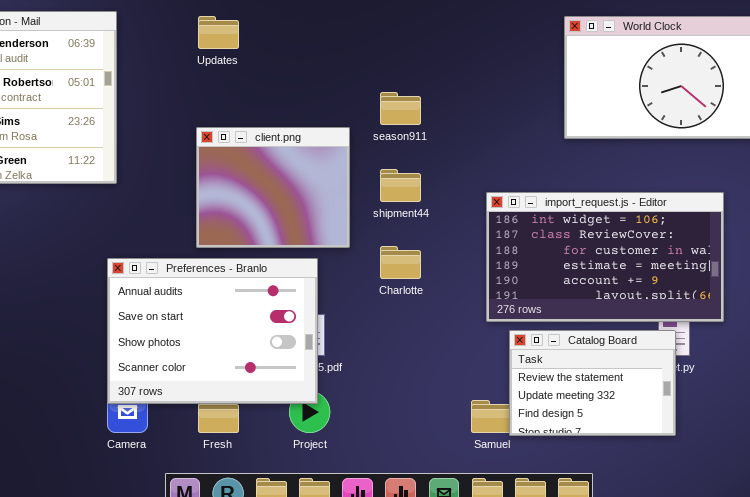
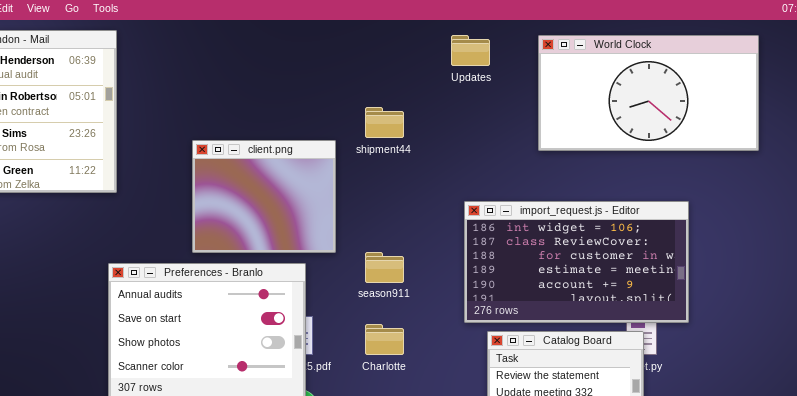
Updates: [198,16,239,49] -> [451,35,490,66], moved
season911: [380,92,421,125] -> [365,252,404,283], moved
shipment44: [380,169,421,202] -> [365,107,404,138], moved
Charlotte: [380,246,421,279] -> [365,324,404,355], moved

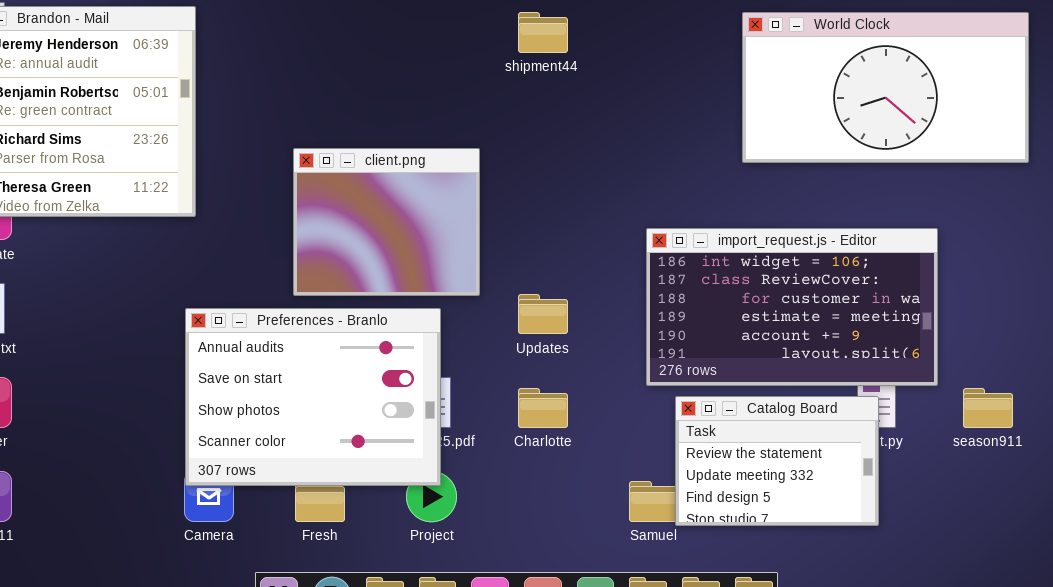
Updates: [451,35,490,66] -> [518,294,568,334], moved
shipment44: [365,107,404,138] -> [518,12,568,53], moved
season911: [365,252,404,283] -> [963,388,1013,428], moved

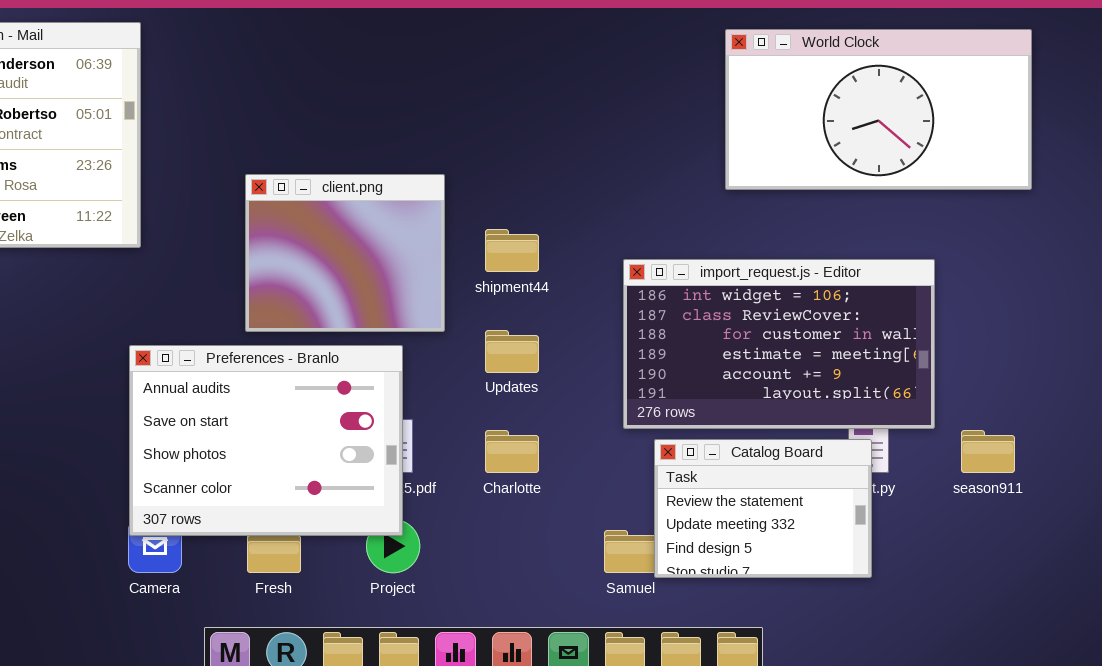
shipment44: [518,12,568,53] -> [485,229,539,272], moved

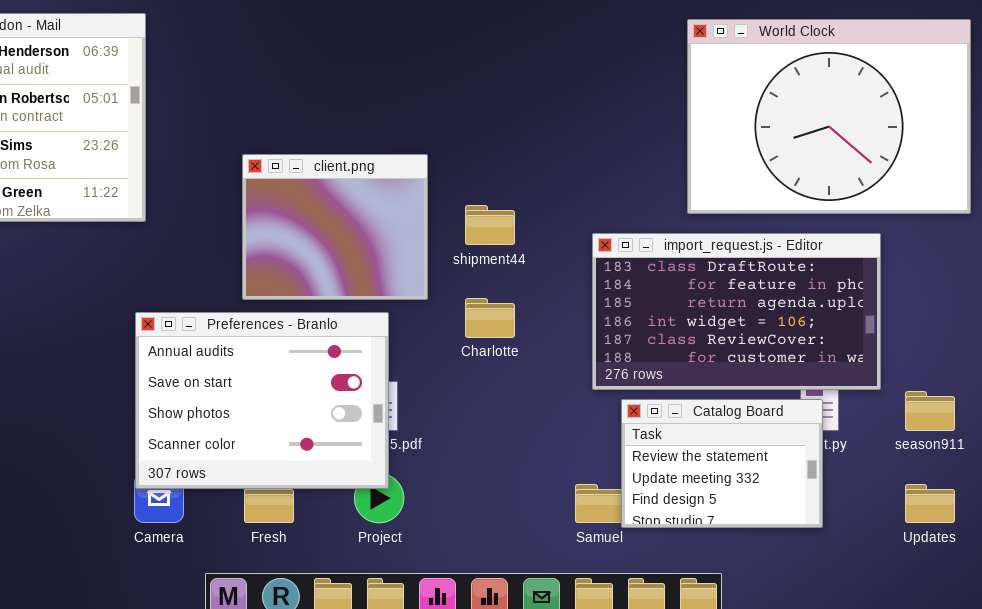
World Clock: [725,29,1032,190] -> [687,19,971,214], resized
import_request.js - Editor: [623,259,935,429] -> [592,233,881,390], scrolled up 3 rows
Updates: [485,330,539,373] -> [905,484,955,523], moved
Charlotte: [485,430,539,473] -> [465,298,515,338], moved

